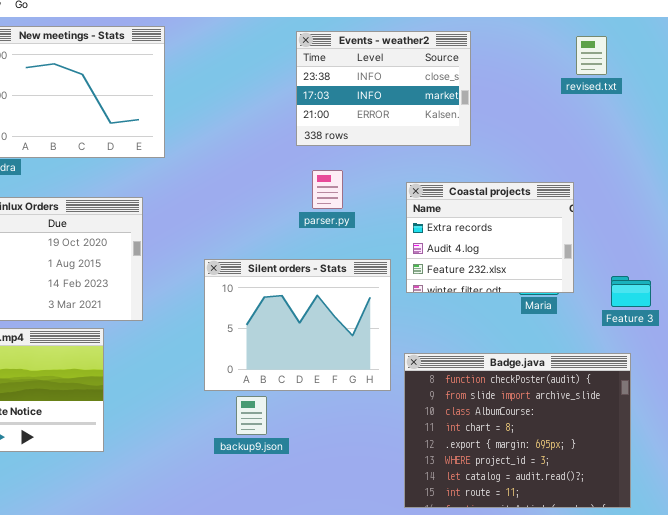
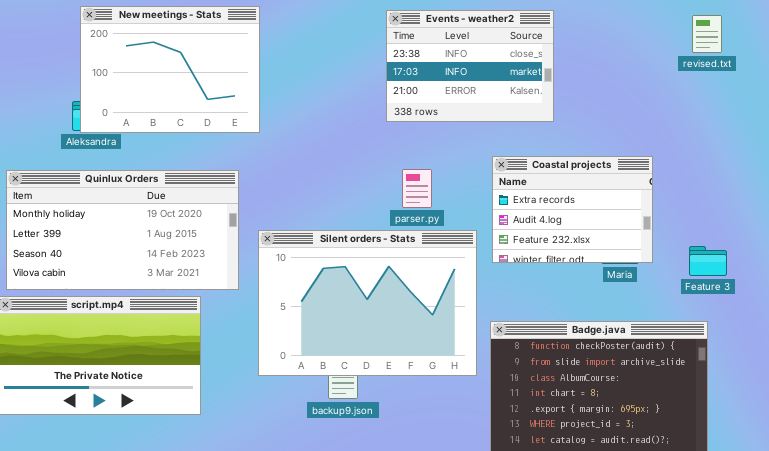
revised.txt: [576,36,607,75] -> [692,15,722,53], moved
parser.py: [312,170,343,209] -> [402,169,432,208], moved
Silent orders - Stats: [204,259,391,391] -> [258,230,477,376], resized

